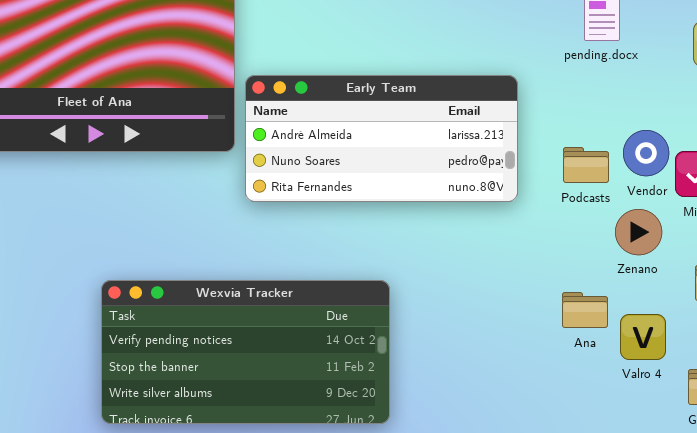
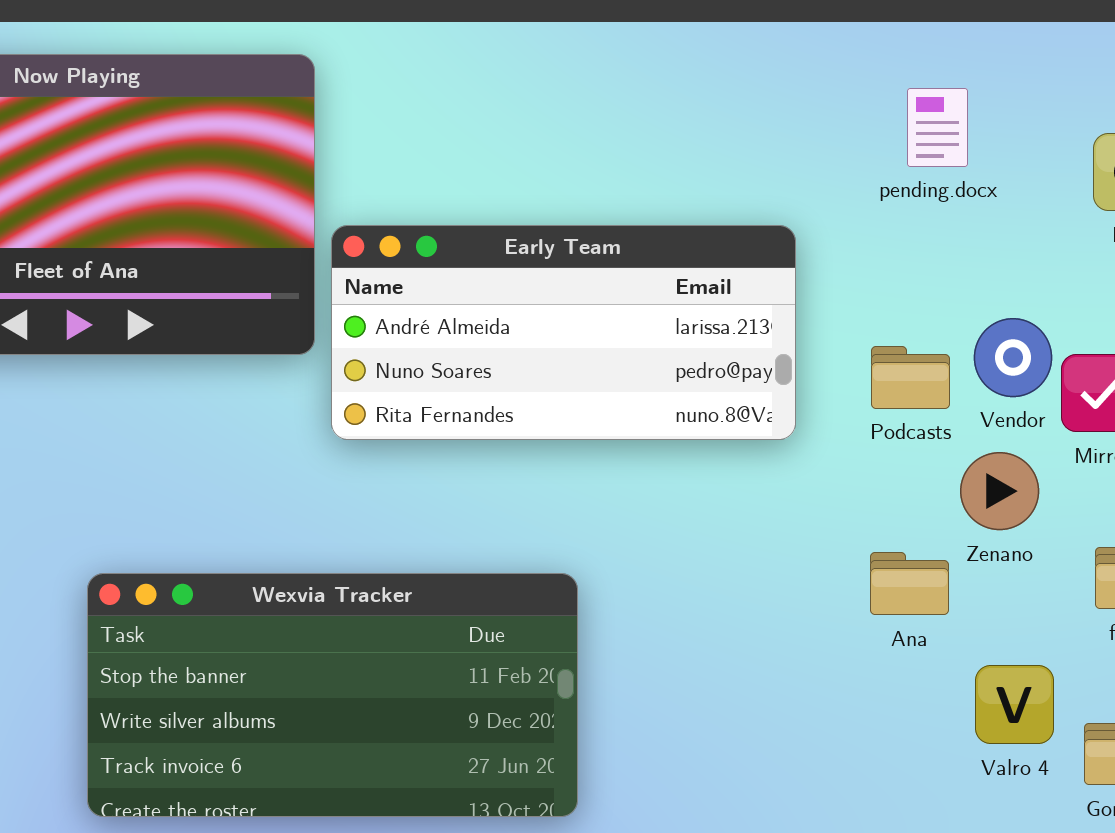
Wexvia Tracker: [101,280,390,424] -> [87,573,578,817], scrolled down 1 row
Ana: [562,292,608,328] -> [870,552,949,615], moved
Valro 4: [620,314,666,360] -> [975,665,1054,744], moved

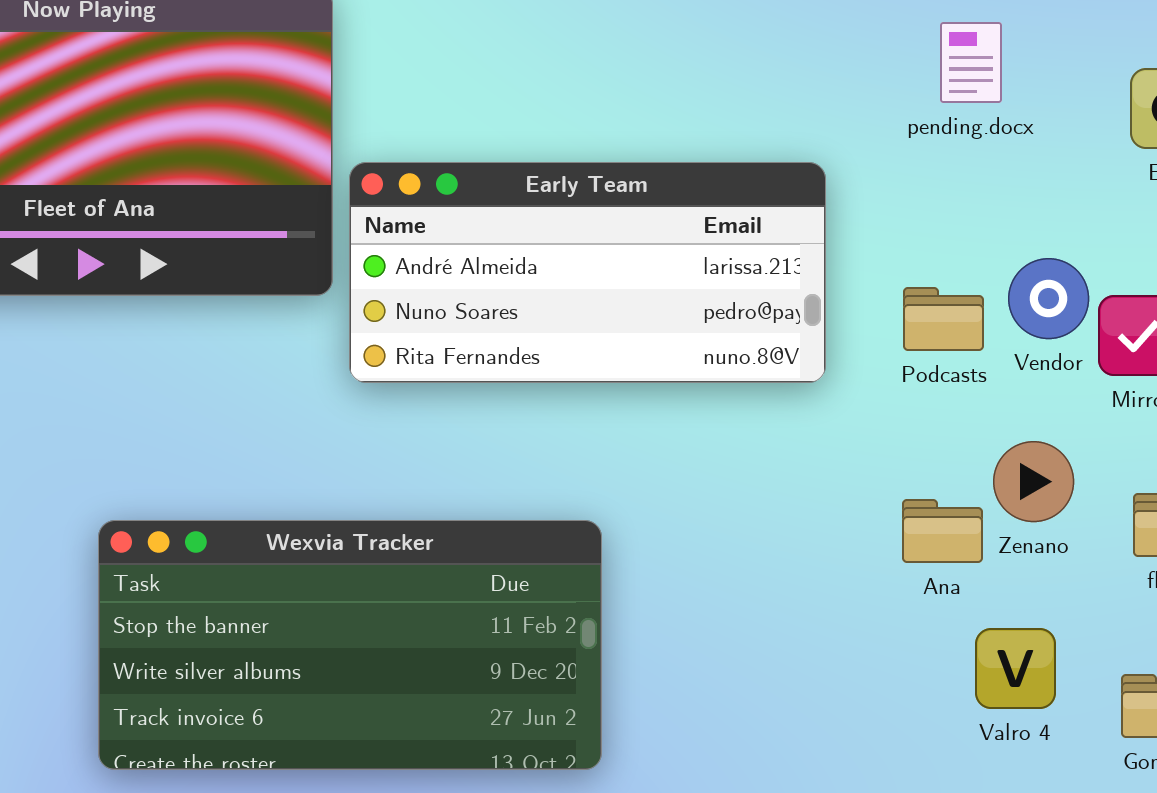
Zenano: [960,452,1039,530] -> [993,441,1074,522], moved
Valro 4: [975,665,1054,744] -> [975,628,1056,709], moved

